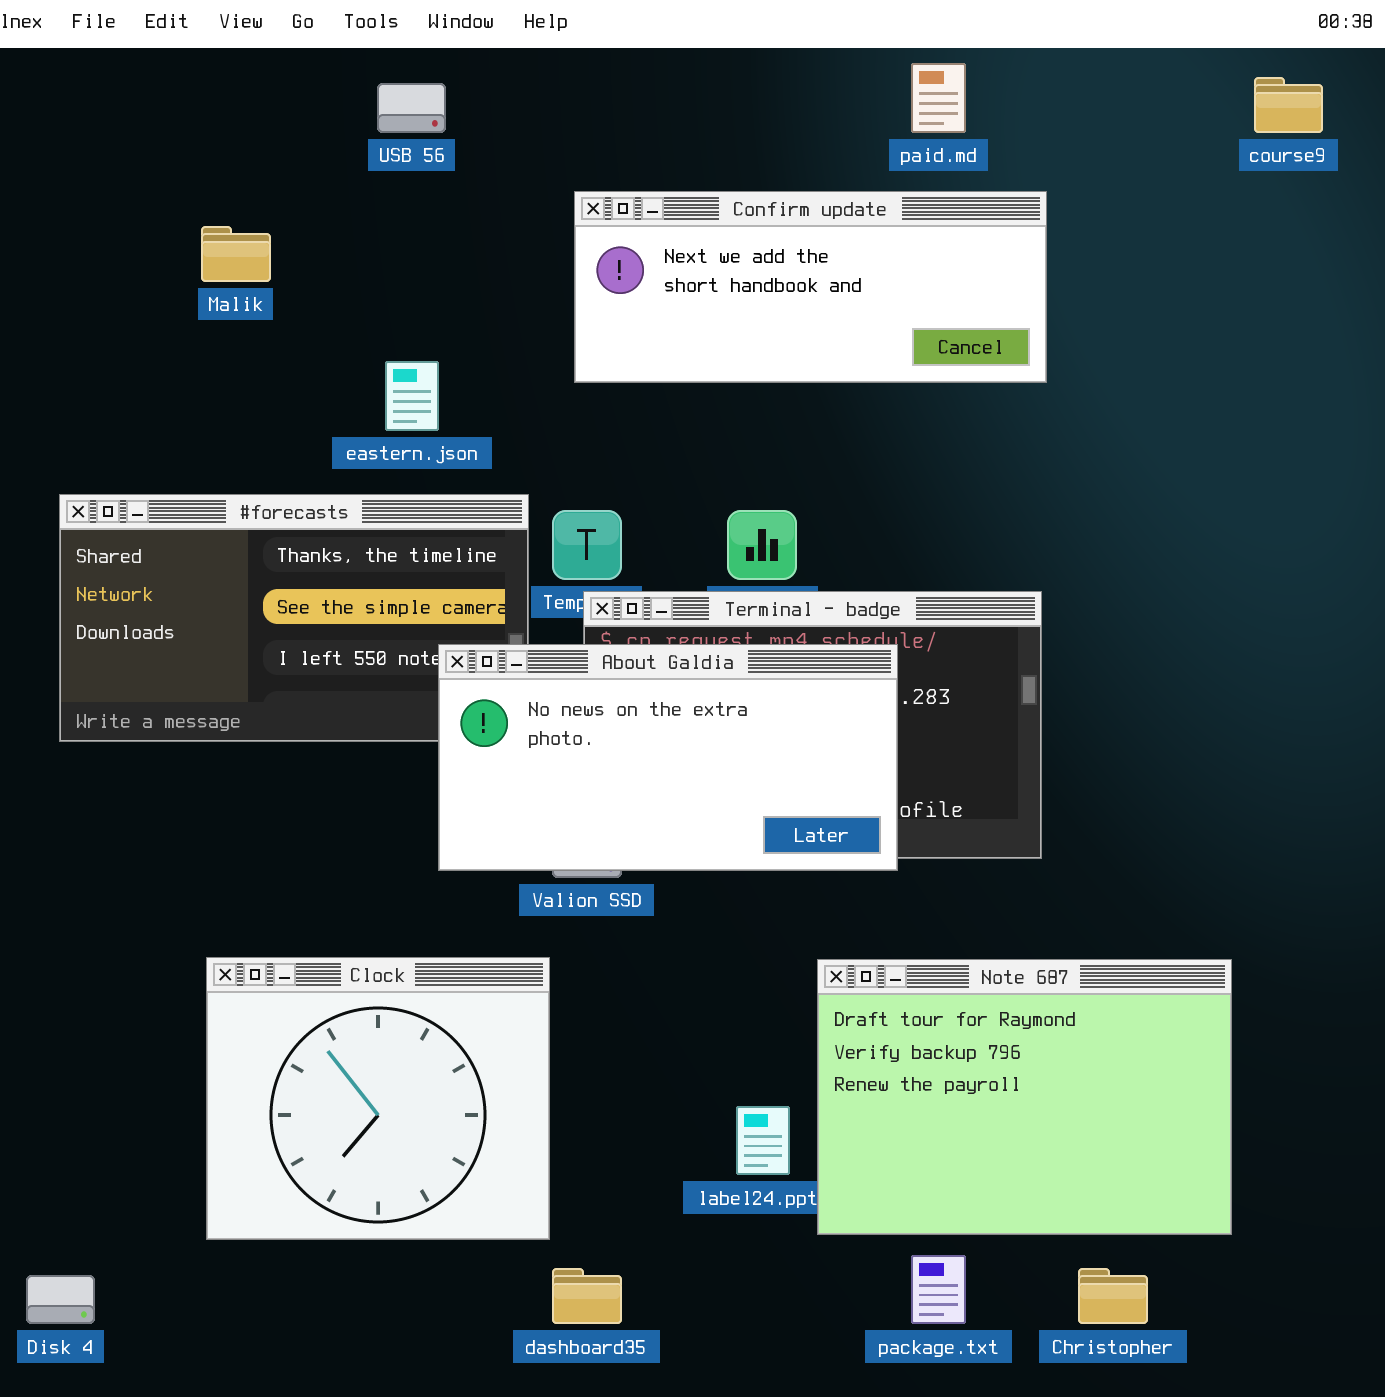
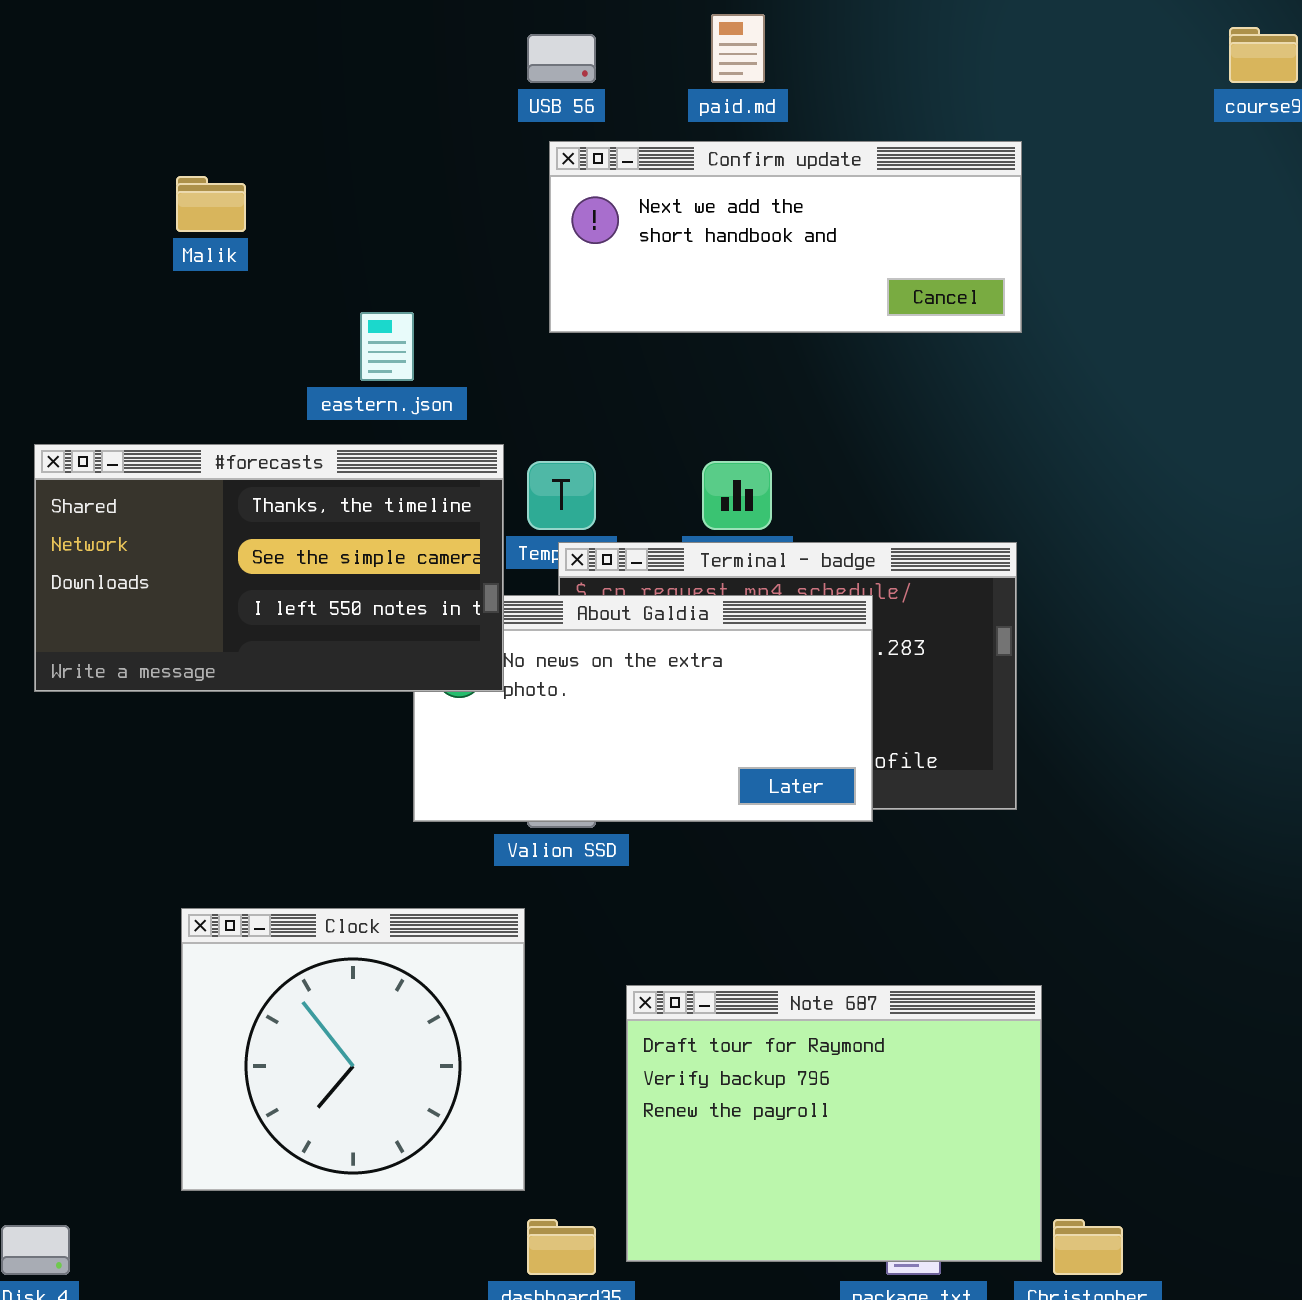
paid.md: [911,63,966,133] -> [711,14,765,83], moved
USB 56: [377,83,446,133] -> [527,34,596,83], moved
#forecasts: [59,494,529,742] -> [34,444,504,692], raised
Note 687: [817,959,1232,1235] -> [626,985,1042,1262], moved

